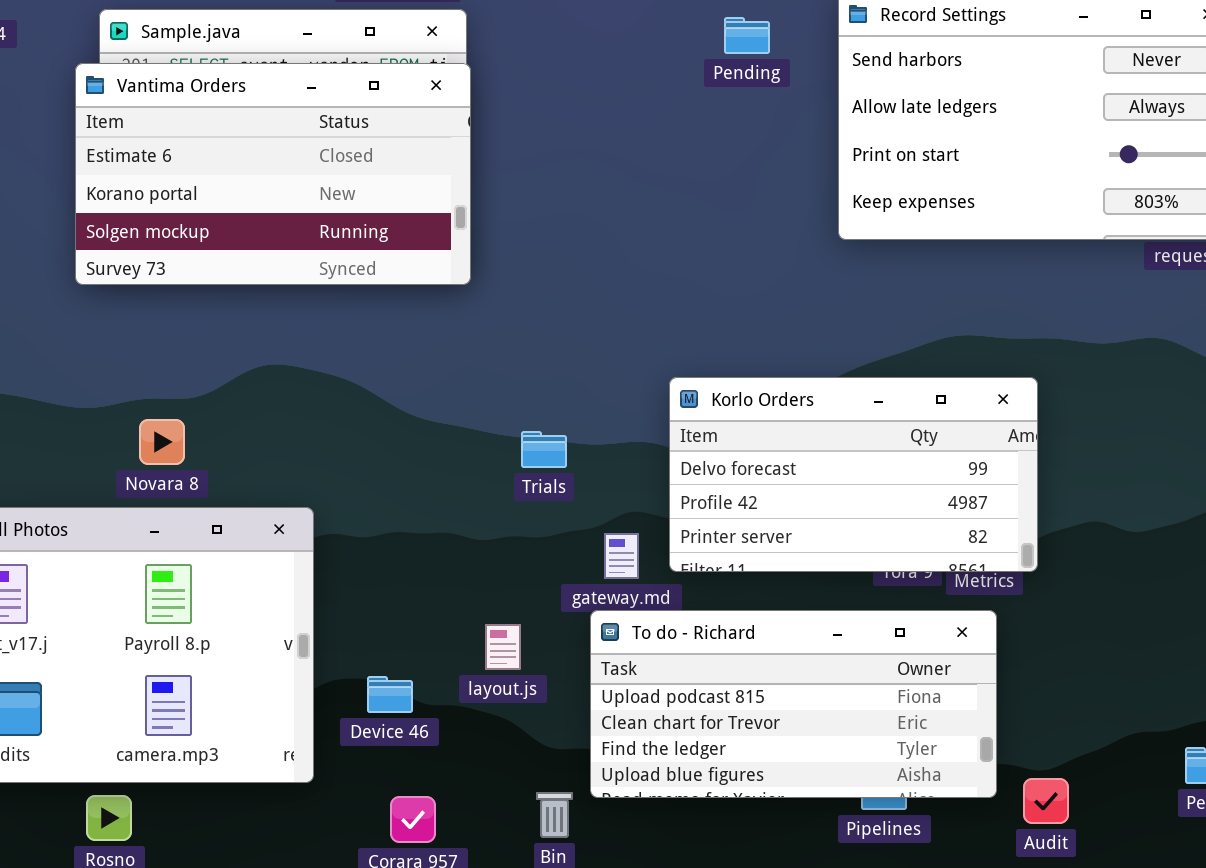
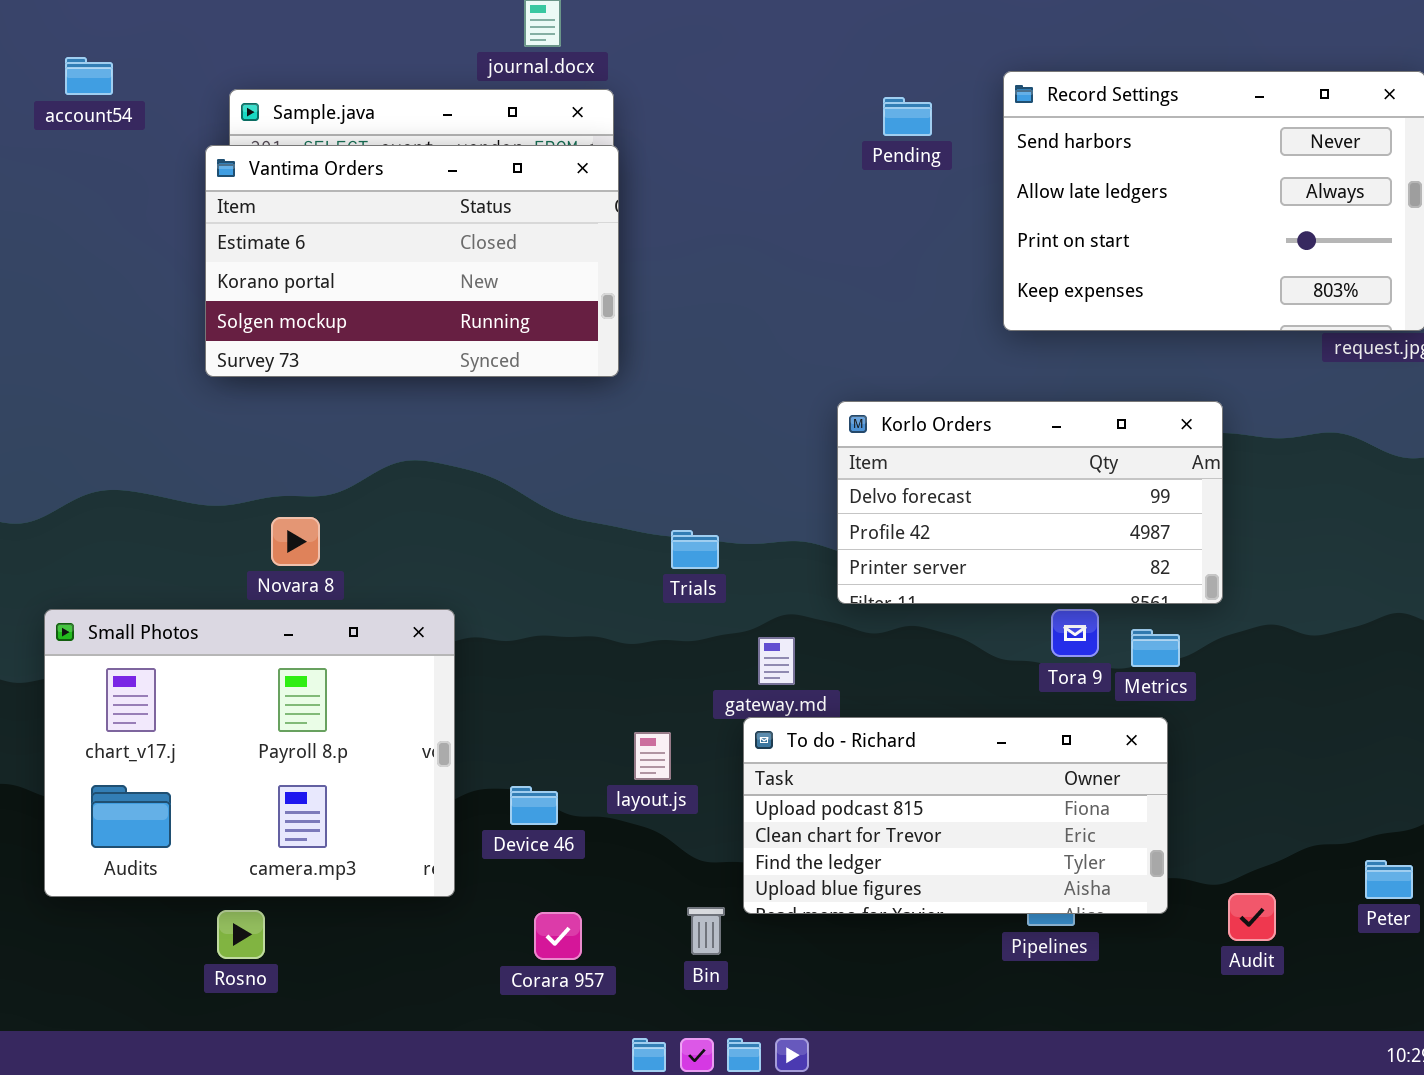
Korlo Orders: [669,377,1038,572] -> [837,401,1223,604], moved
Audit: [1023,778,1069,824] -> [1228,893,1276,941], moved

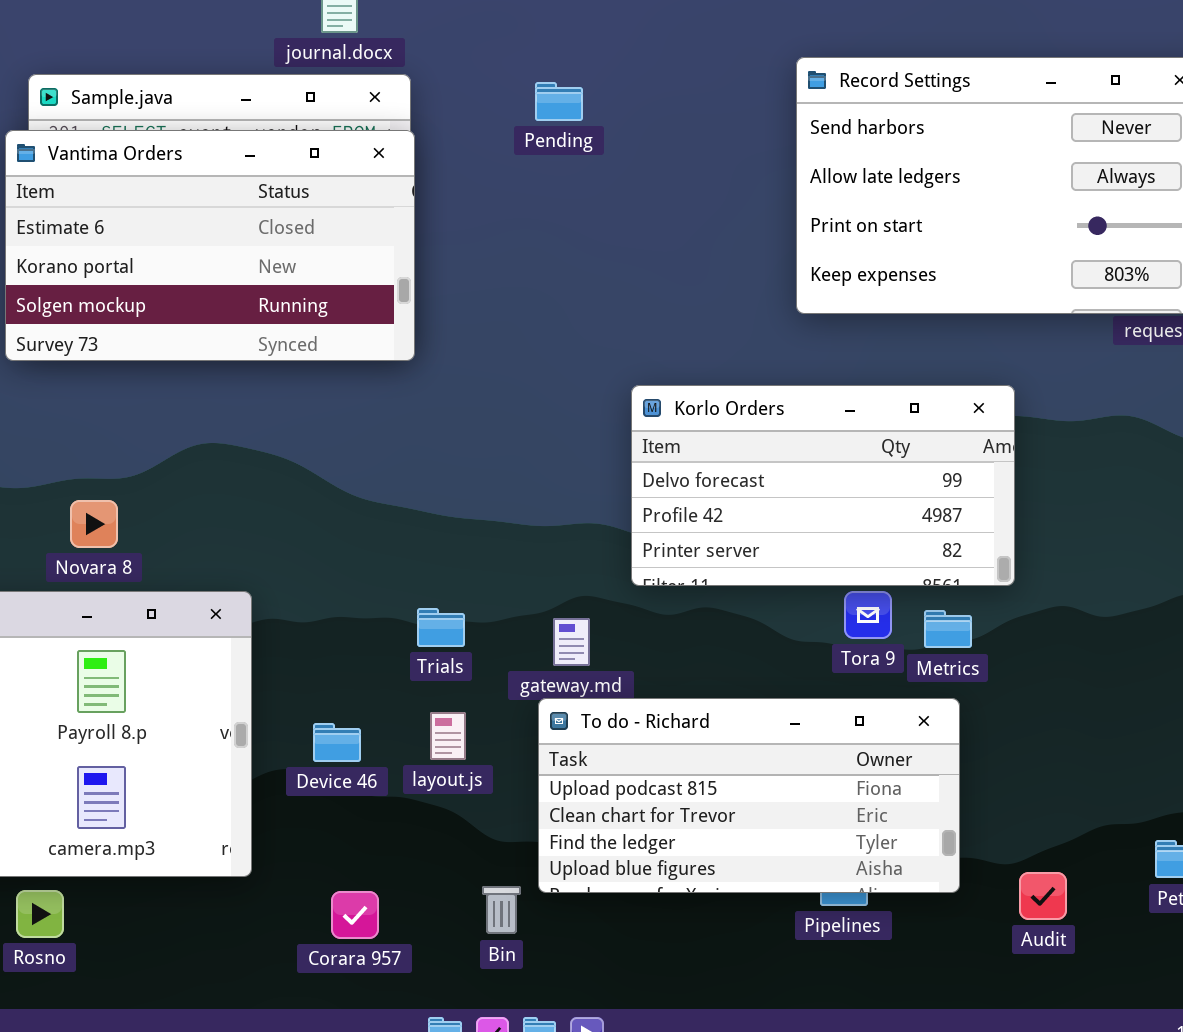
Pending: [883,97,932,136] -> [535,82,583,121], moved
Trials: [671,530,719,569] -> [417,608,465,647], moved
Device 46: [510,786,558,825] -> [313,723,361,762], moved

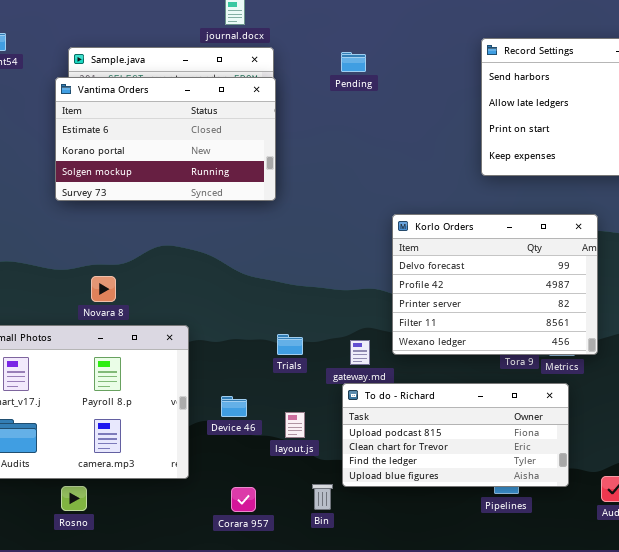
Korlo Orders: [631,385,1015,586] -> [392,214,598,355], resized
layout.js: [430,712,466,760] -> [285,412,305,438], moved

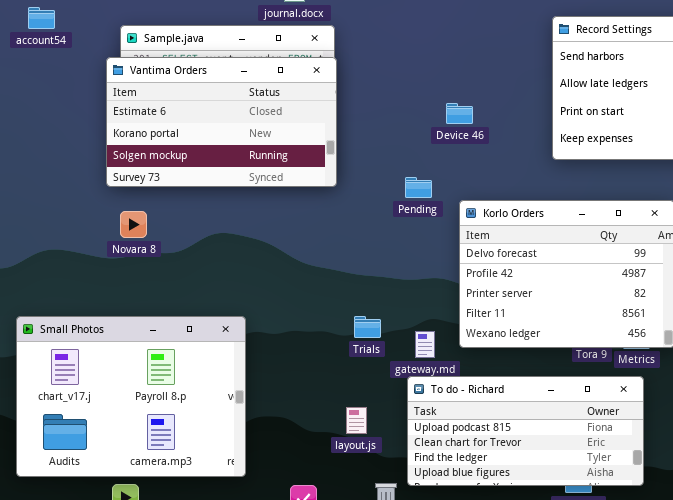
Pending: [341,52,366,72] -> [405,177,432,198], moved
Novara 8: [91,276,116,302] -> [120,211,147,238], moved
Trials: [277,334,303,355] -> [354,316,381,338], moved
Device 46: [221,396,247,417] -> [446,103,473,124], moved

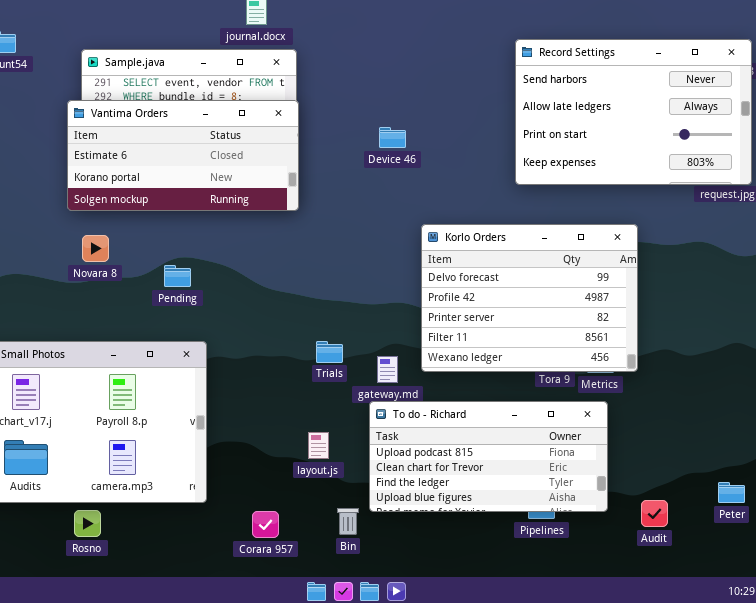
Vantima Orders: [106,57,337,187] -> [67,100,299,211], resized
Device 46: [446,103,473,124] -> [379,127,406,148], moved
Pending: [405,177,432,198] -> [164,265,191,287], moved

